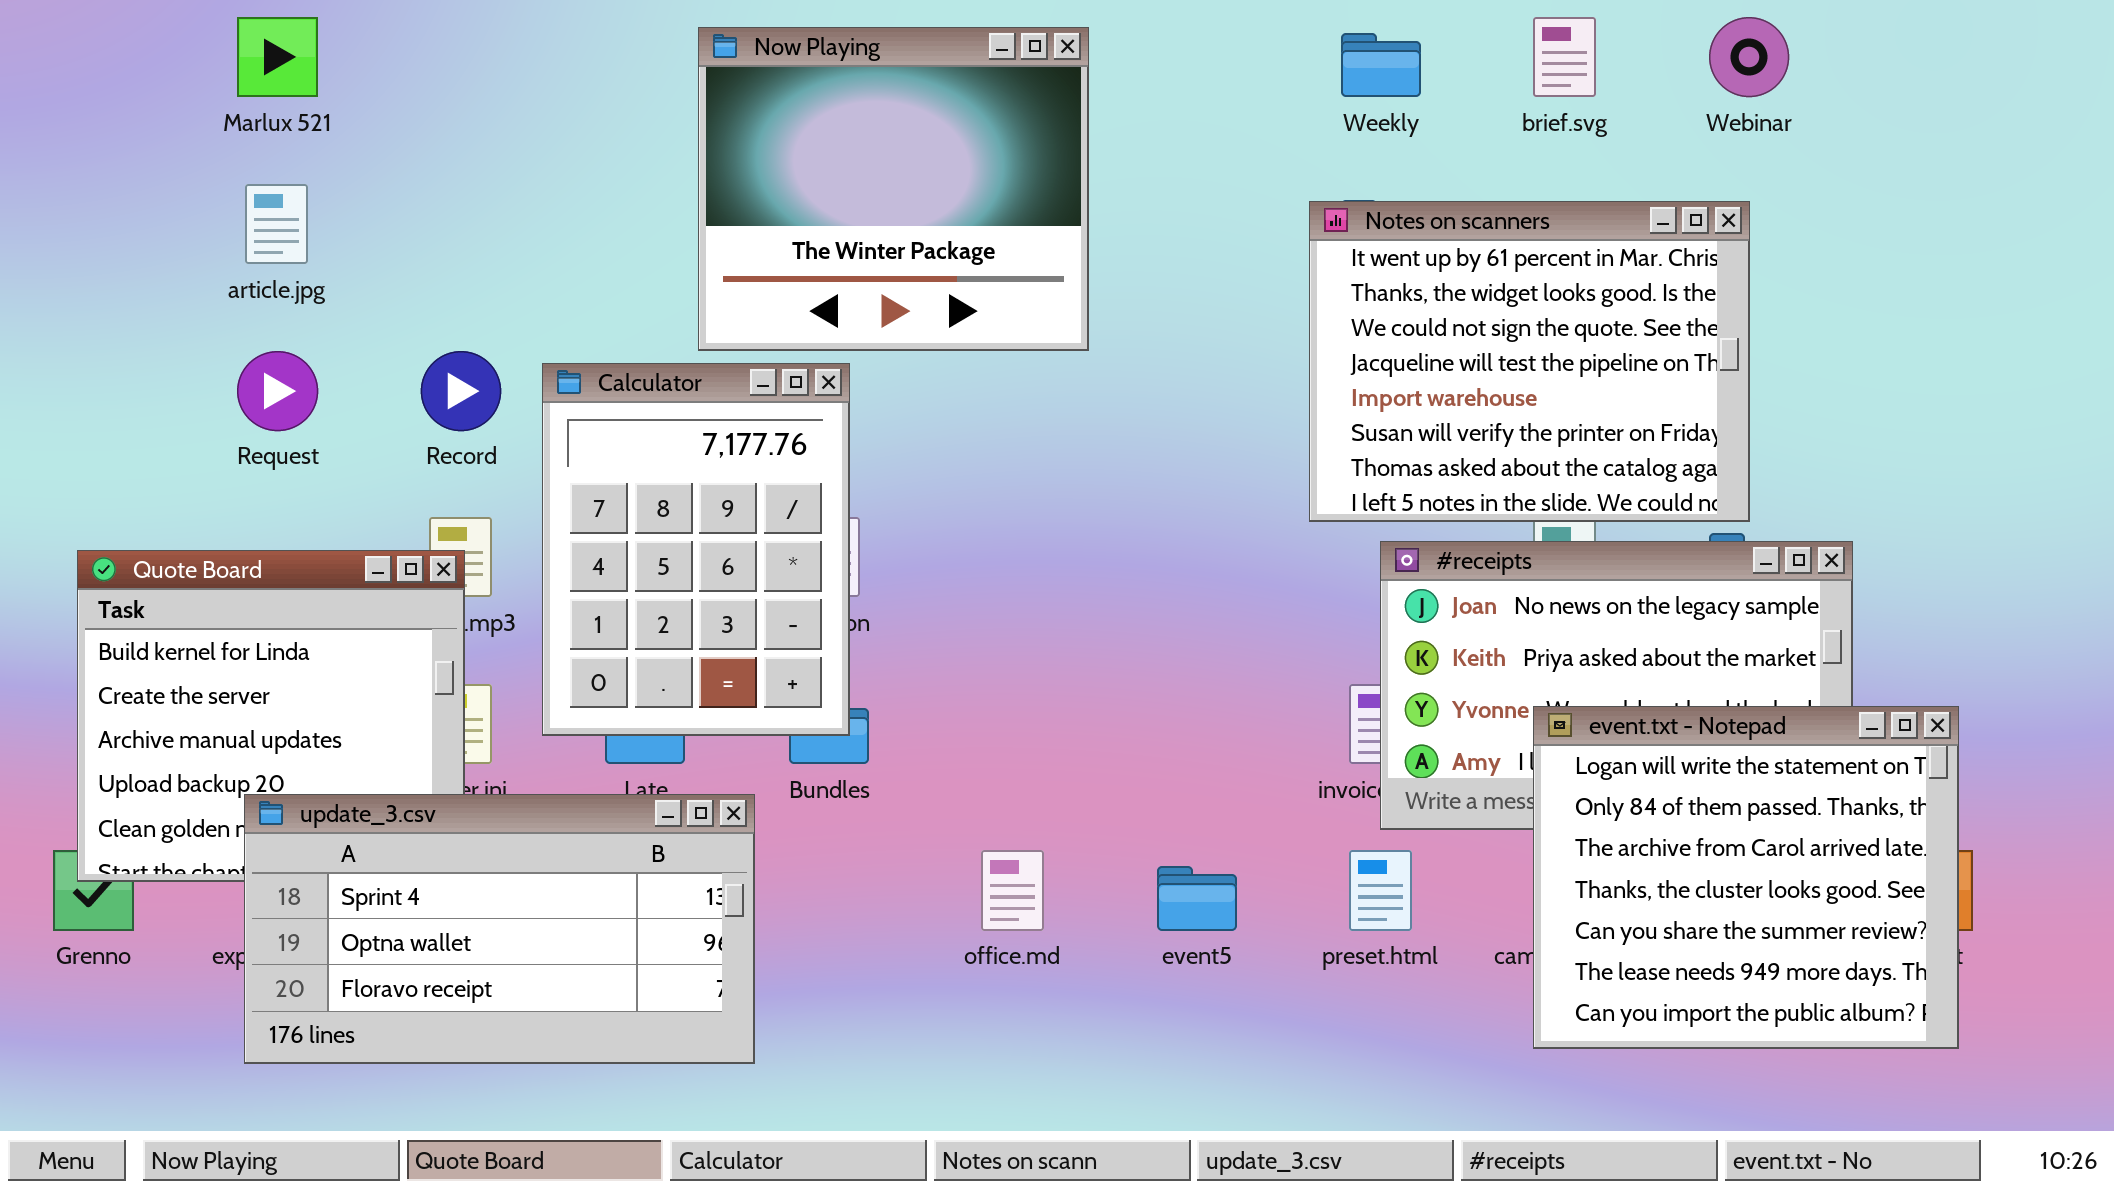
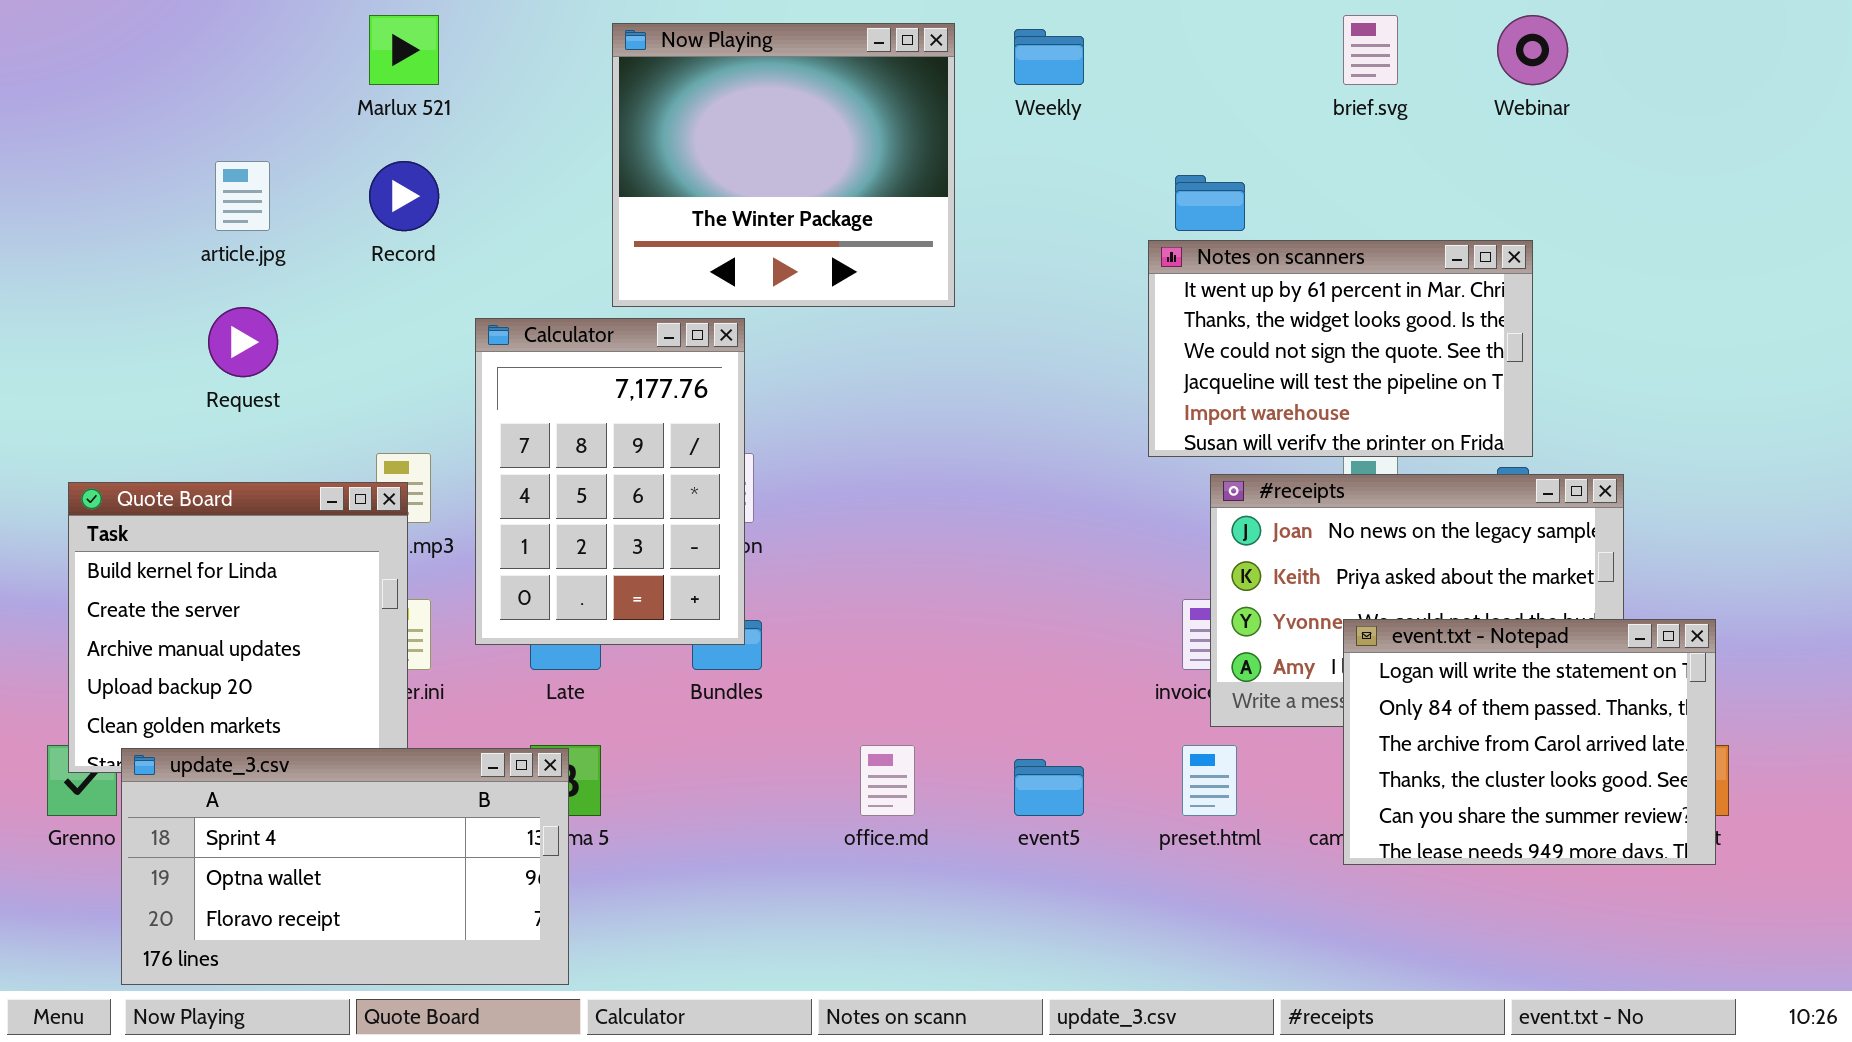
Marlux 521: [237,17,318,97] -> [369,15,439,85], moved
Weekly: [1341,33,1421,97] -> [1014,29,1084,85], moved
Notes on scanners: [1309,201,1750,522] -> [1148,240,1533,457], resized
Record: [421,351,501,431] -> [369,161,439,231], moved
event.txt - Notepad: [1533,706,1959,1049] -> [1343,619,1716,865], resized
update_3.csv: [244,794,755,1064] -> [121,748,569,985], moved

